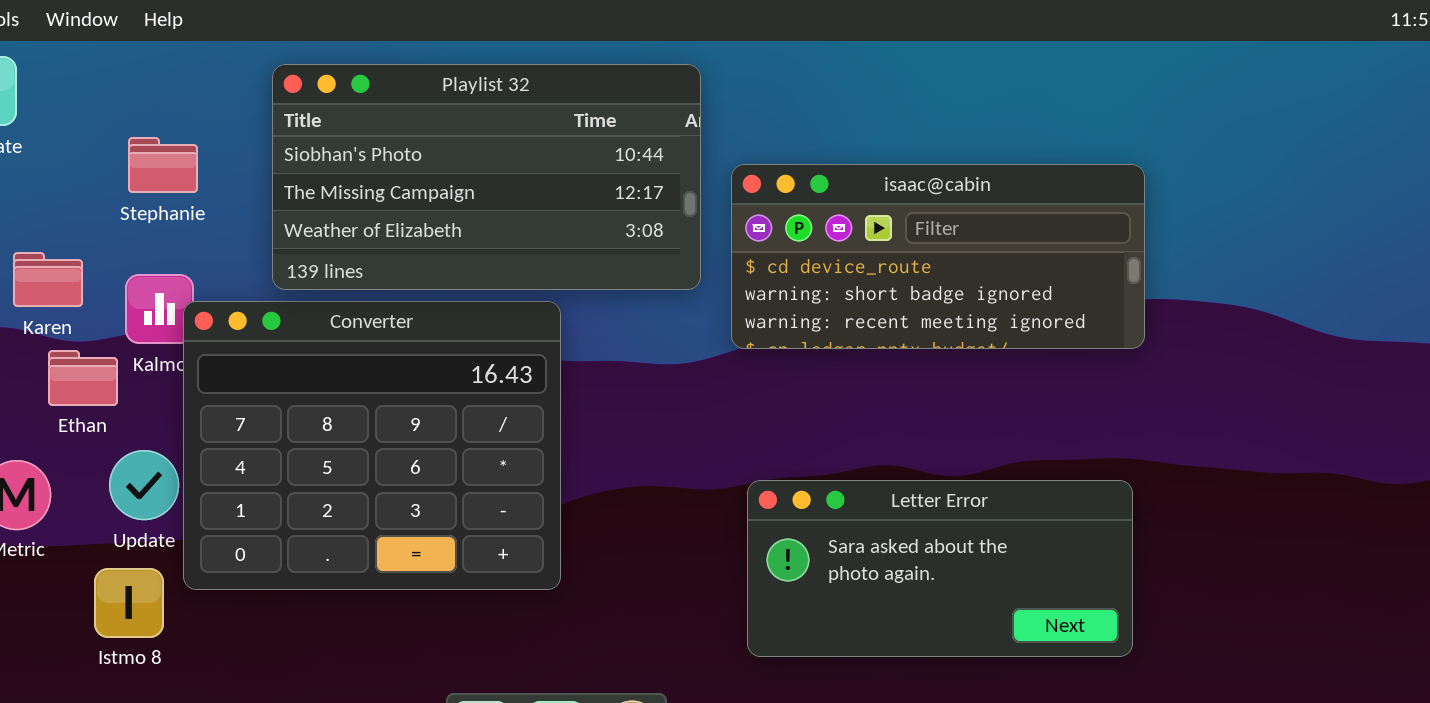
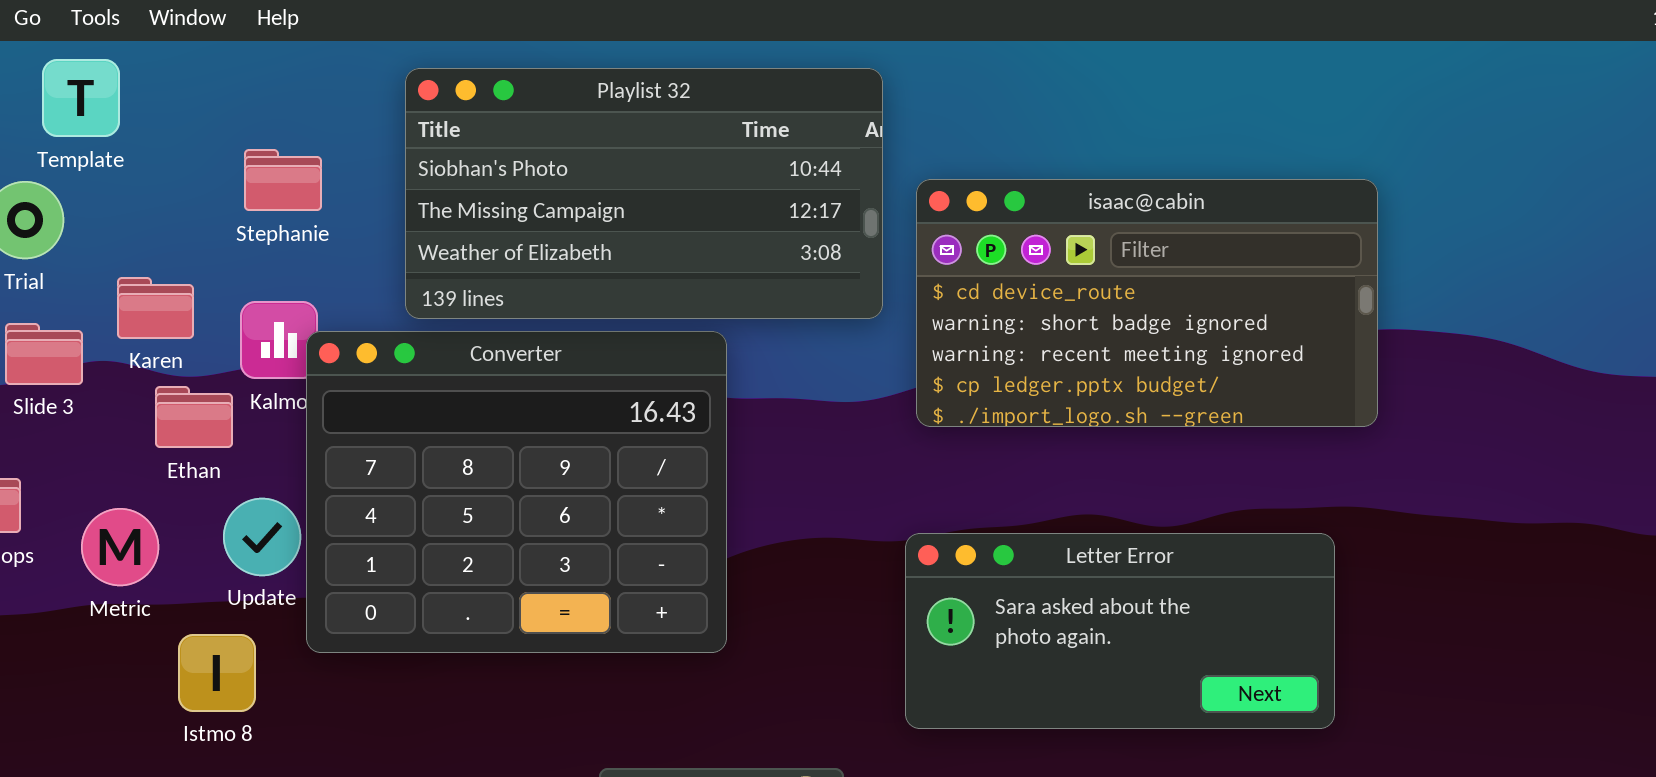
isaac@cabin: [731,164,1145,349] -> [916,179,1378,427], resized
Letter Error: [747,480,1133,657] -> [905,533,1335,729], moved
Istmo 8: [94,568,164,638] -> [178,634,256,712], moved

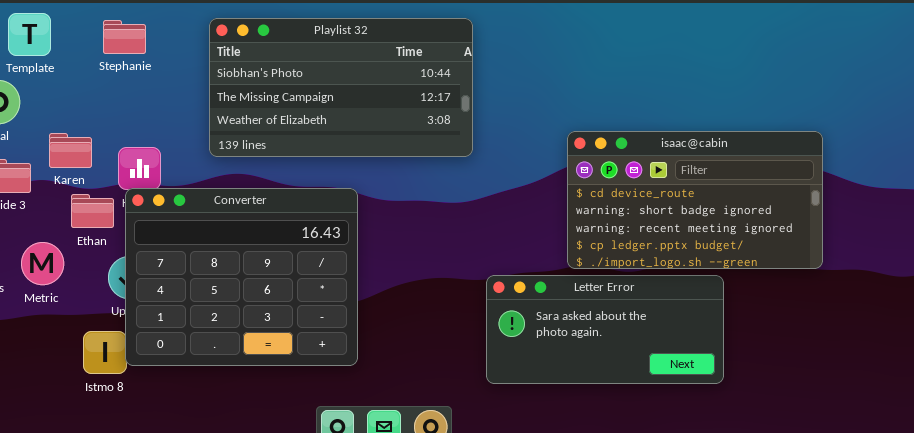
Stephanie: [244,149,322,211] -> [103,20,146,54], moved
isaac@cabin: [916,179,1378,427] -> [567,131,823,269], moved
Converter: [306,331,727,653] -> [125,188,358,366], moved
Metric: [81,508,159,586] -> [21,242,64,285], moved

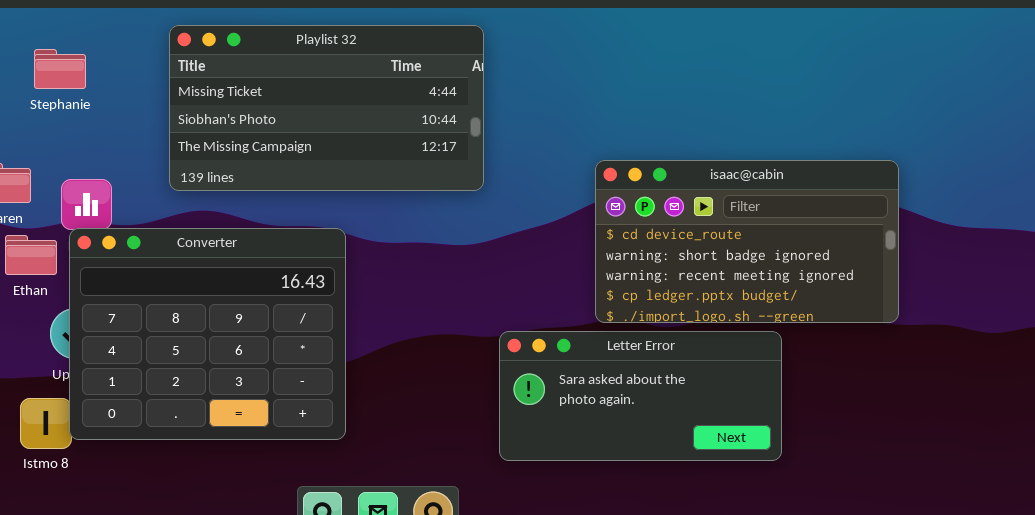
Playlist 32: [209,18,473,157] -> [169,25,484,191], scrolled up 1 row
Stephanie: [103,20,146,54] -> [34,49,86,89], moved

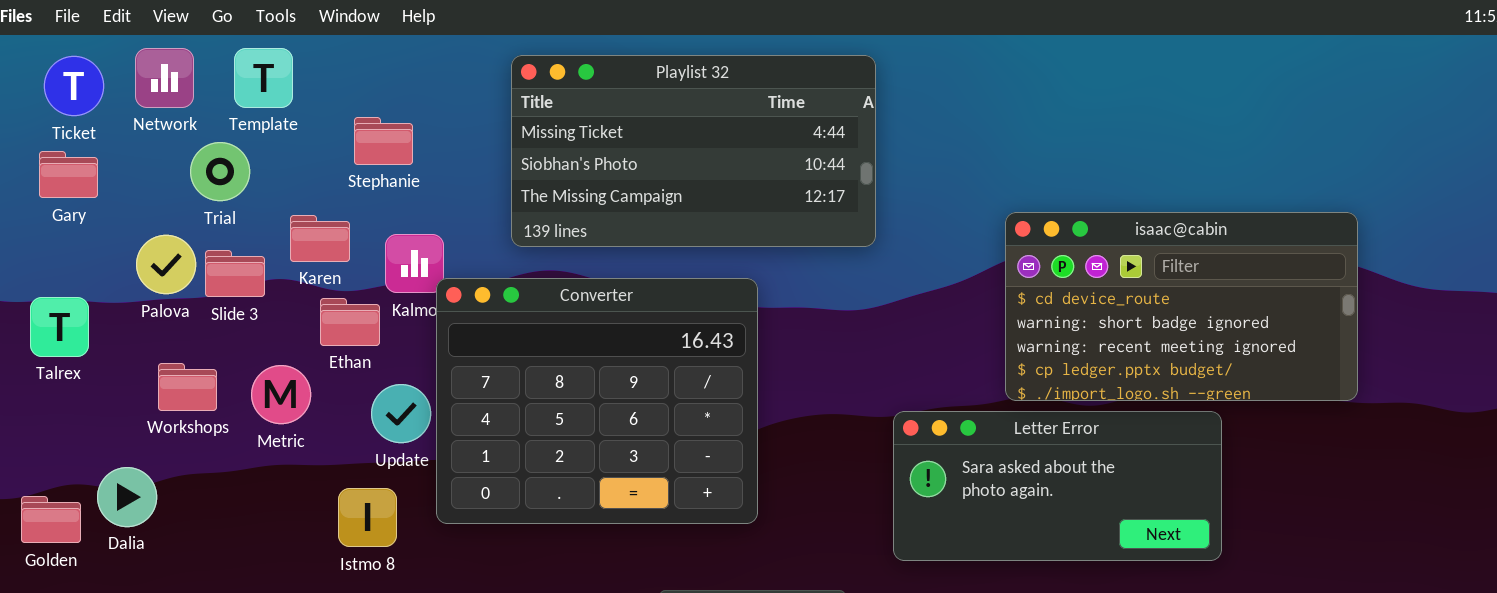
Stephanie: [34,49,86,89] -> [354,117,413,165], moved
Converter: [69,228,346,440] -> [436,278,758,524], moved

